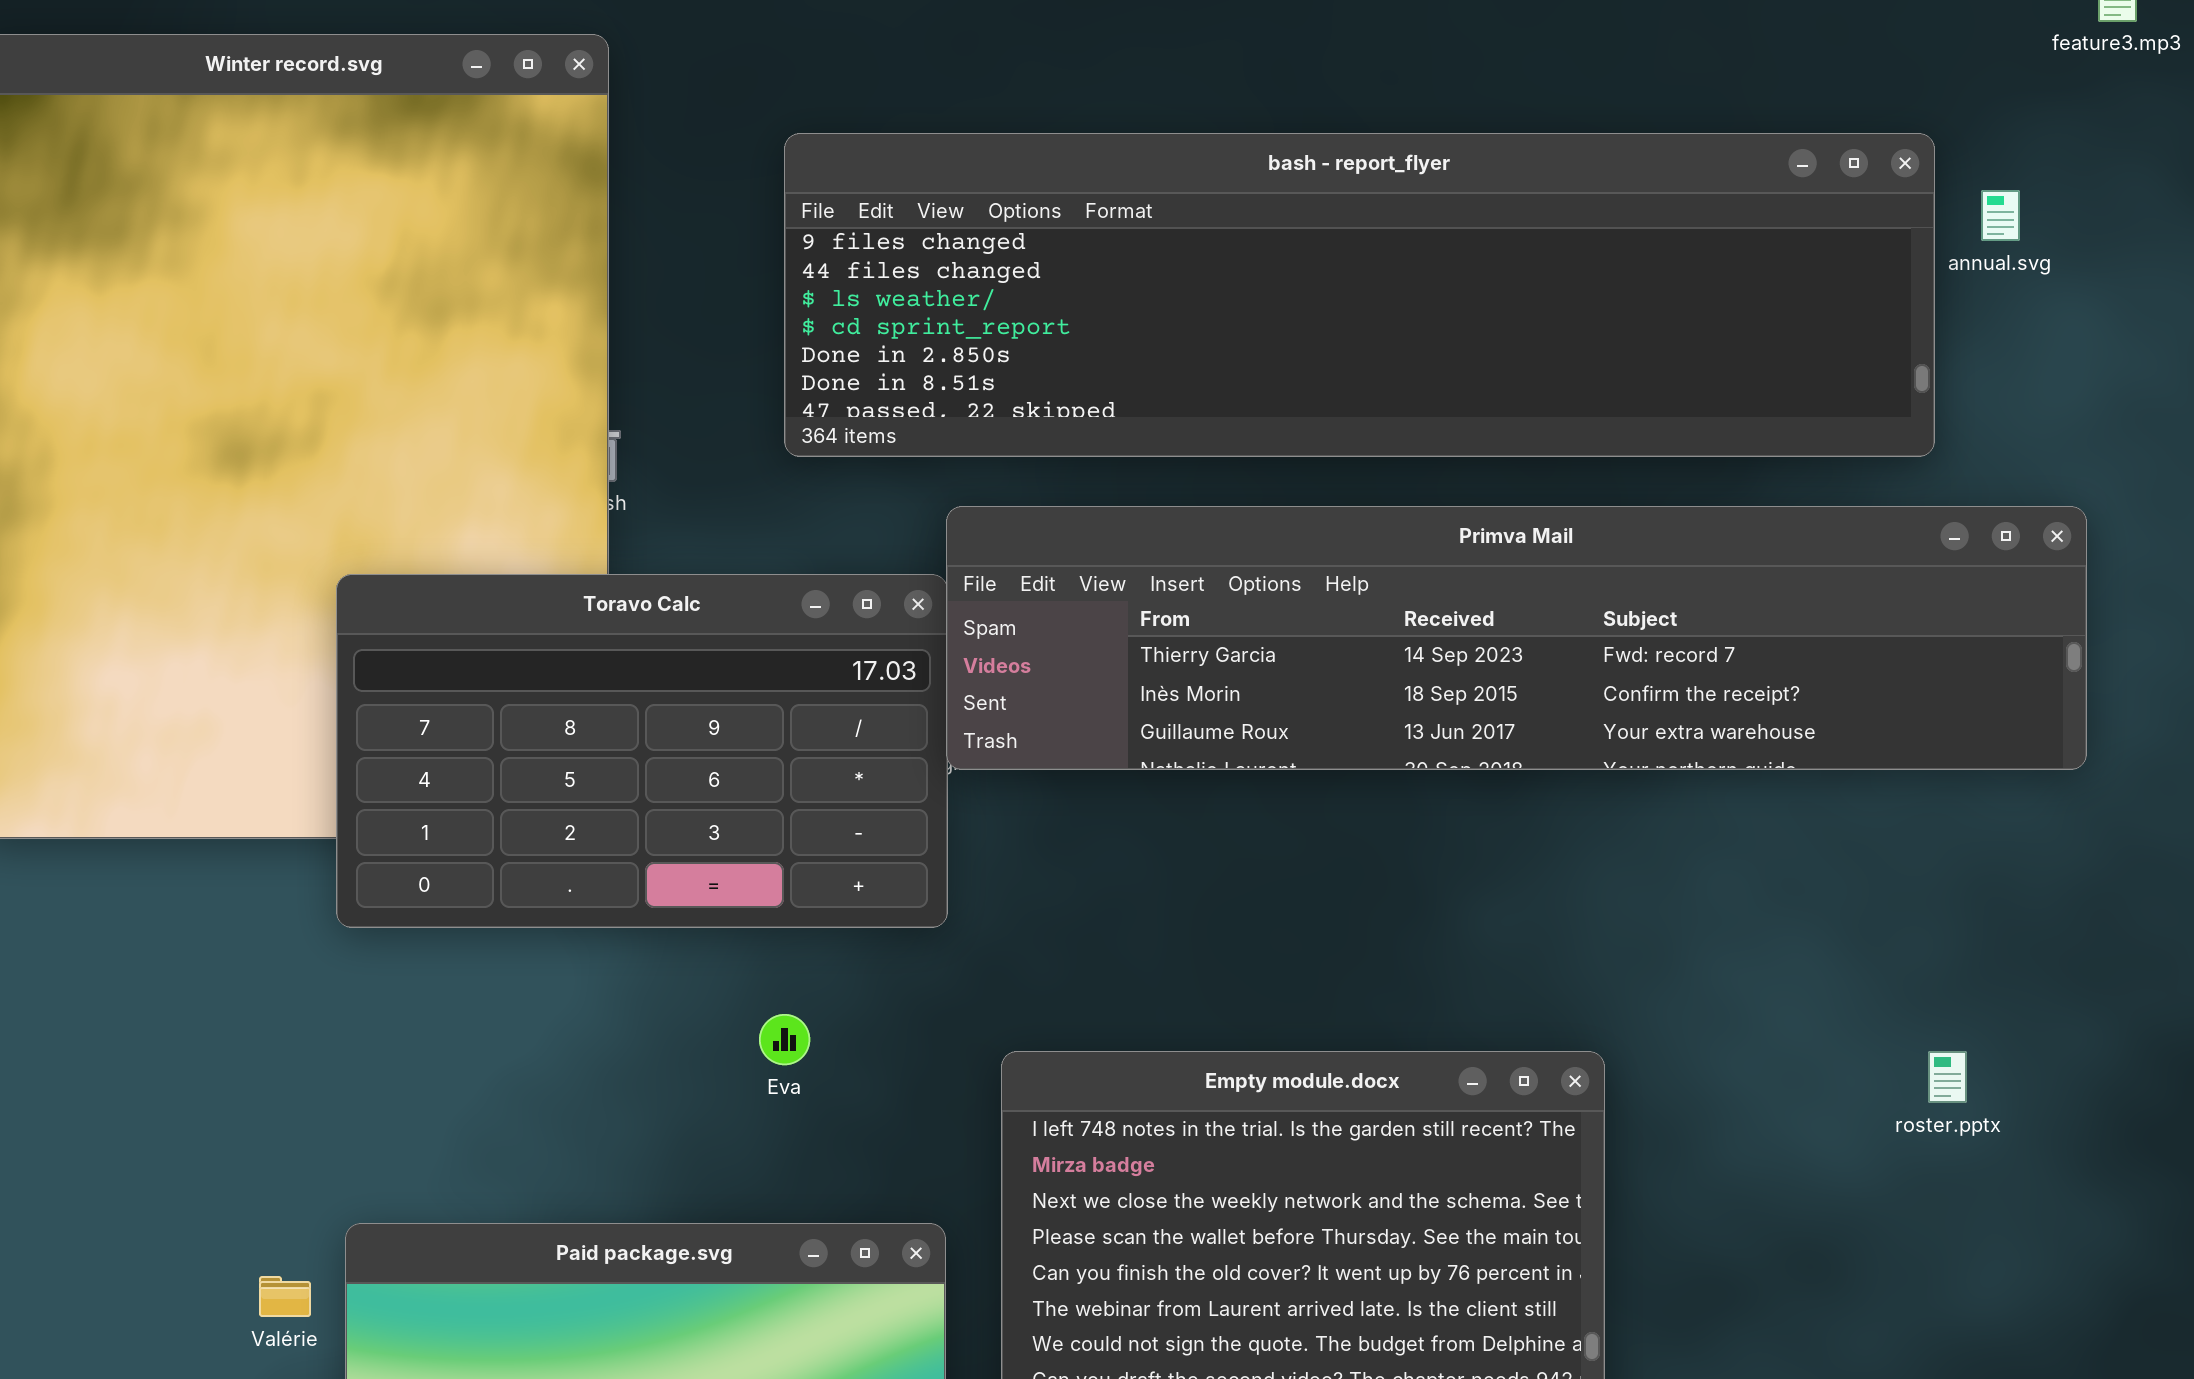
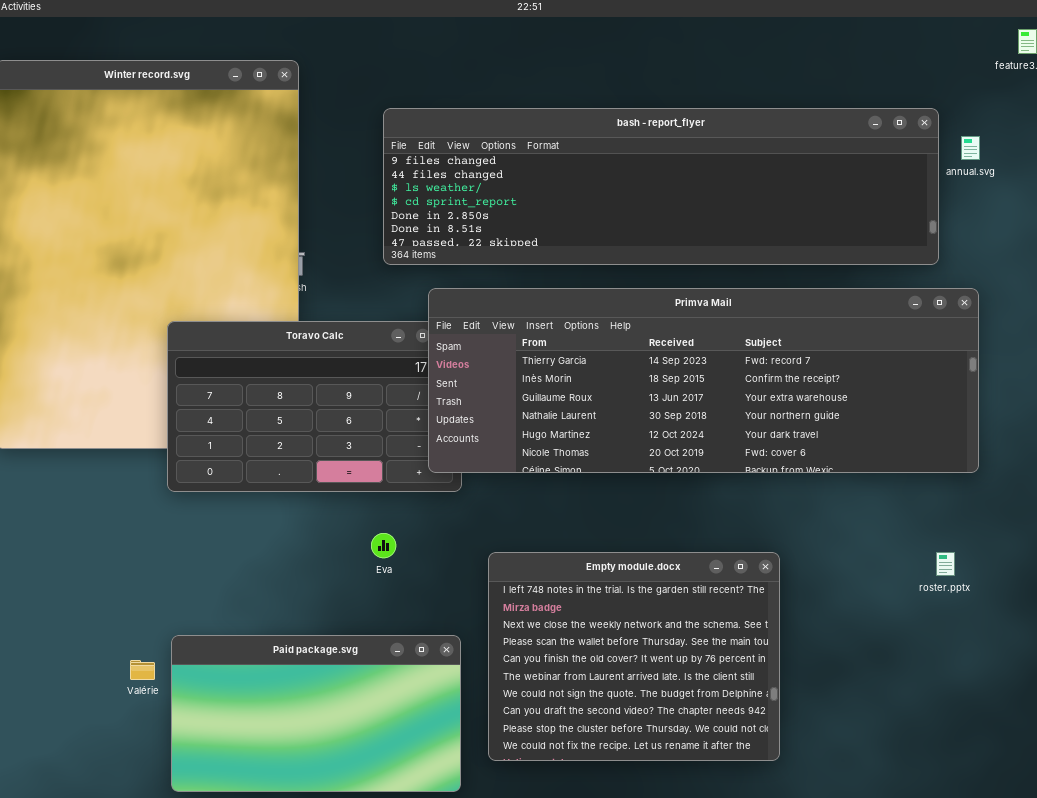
Primva Mail: [946,506,2087,770] -> [428,288,979,473], moved, resized

